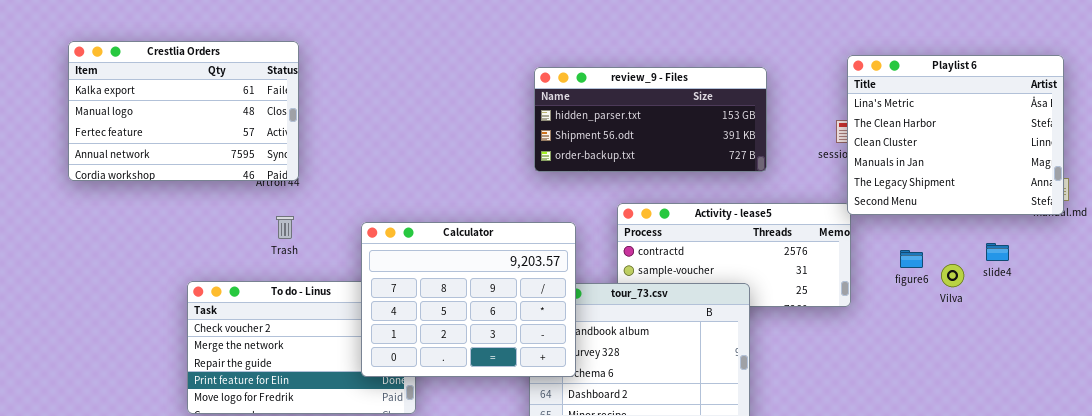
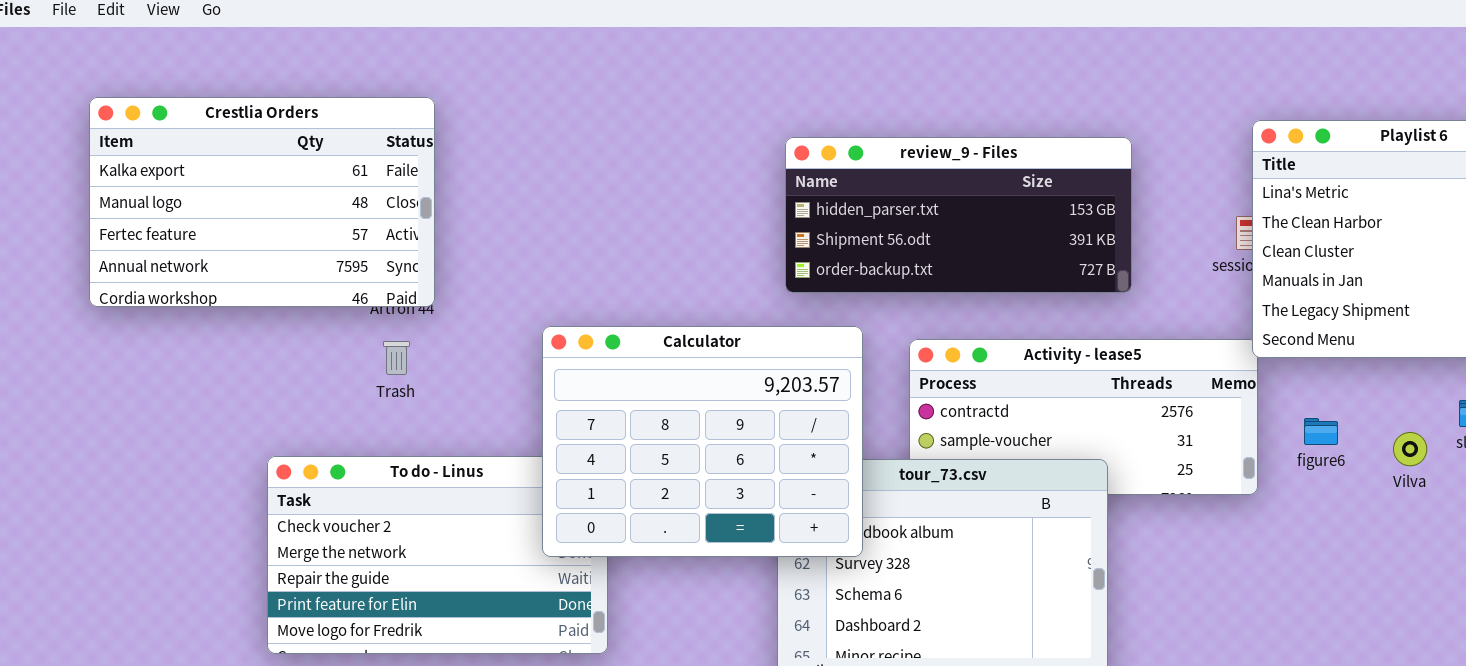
Trash: [276,216,294,239] -> [383,341,410,375], moved
Calculator: [361,222,576,377] -> [542,326,863,557], moved
figure6: [900,250,923,268] -> [1304,418,1338,445], moved

